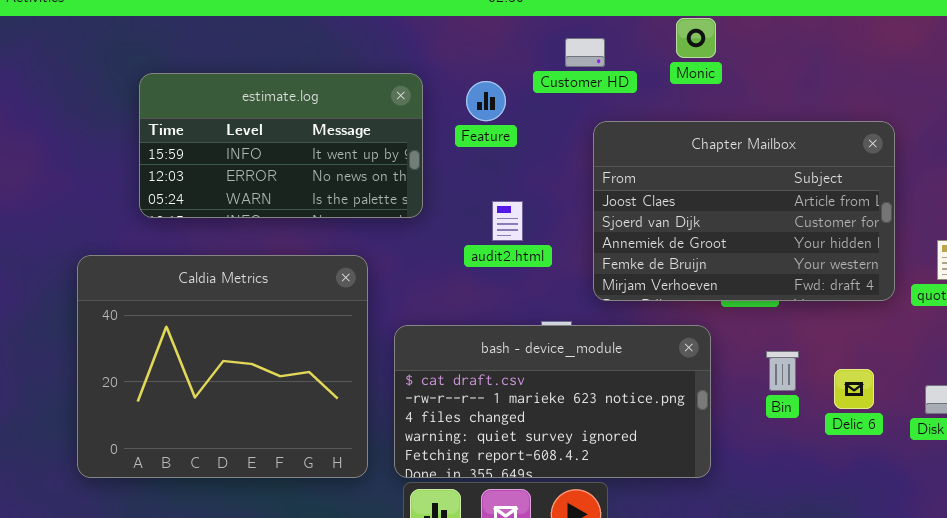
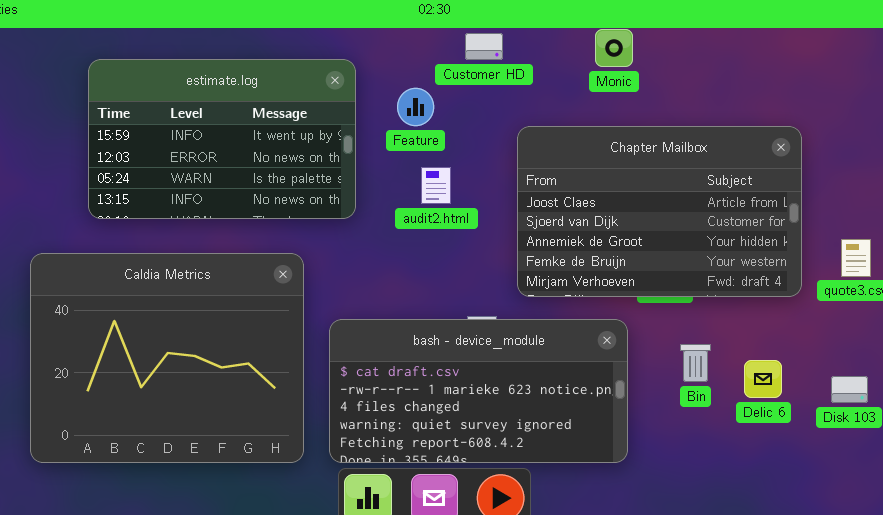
Customer HD: [565,38,605,67] -> [465,33,503,60], moved
estimate.log: [139,73,423,218] -> [88,59,356,219], resized
audit2.html: [492,201,523,241] -> [421,167,451,204], moved

